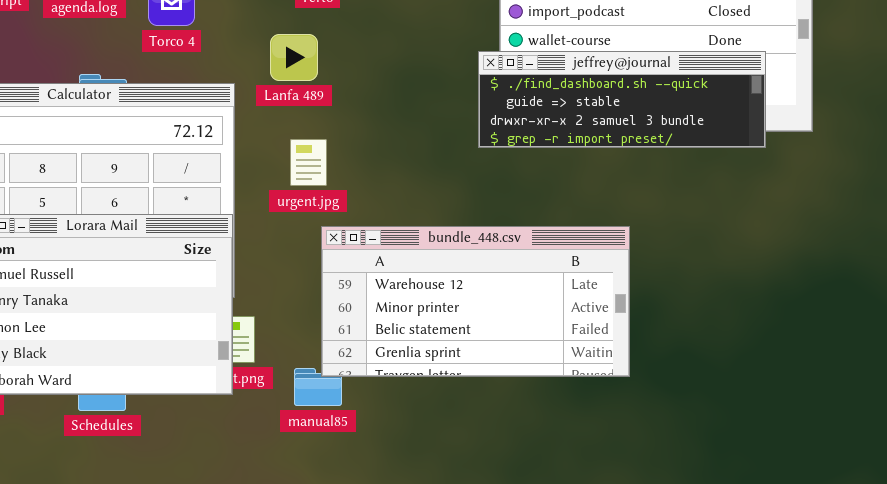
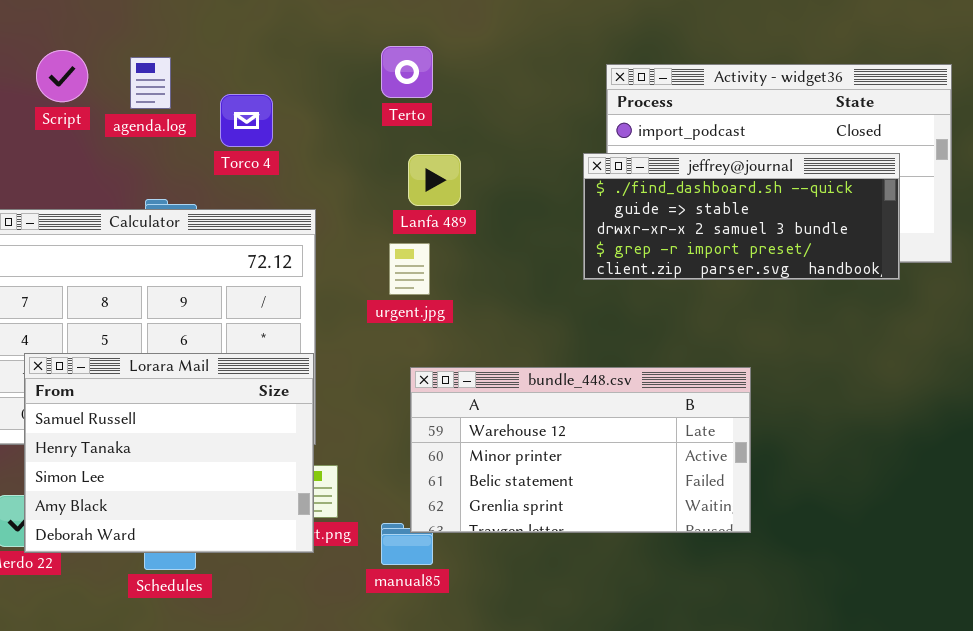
Lanfa 489: [270,34,318,81] -> [408,154,461,206], moved
jeffrey@journal: [478,51,766,148] -> [583,153,900,280], resized
urgent.jpg: [290,139,327,186] -> [389,243,430,295], moved

